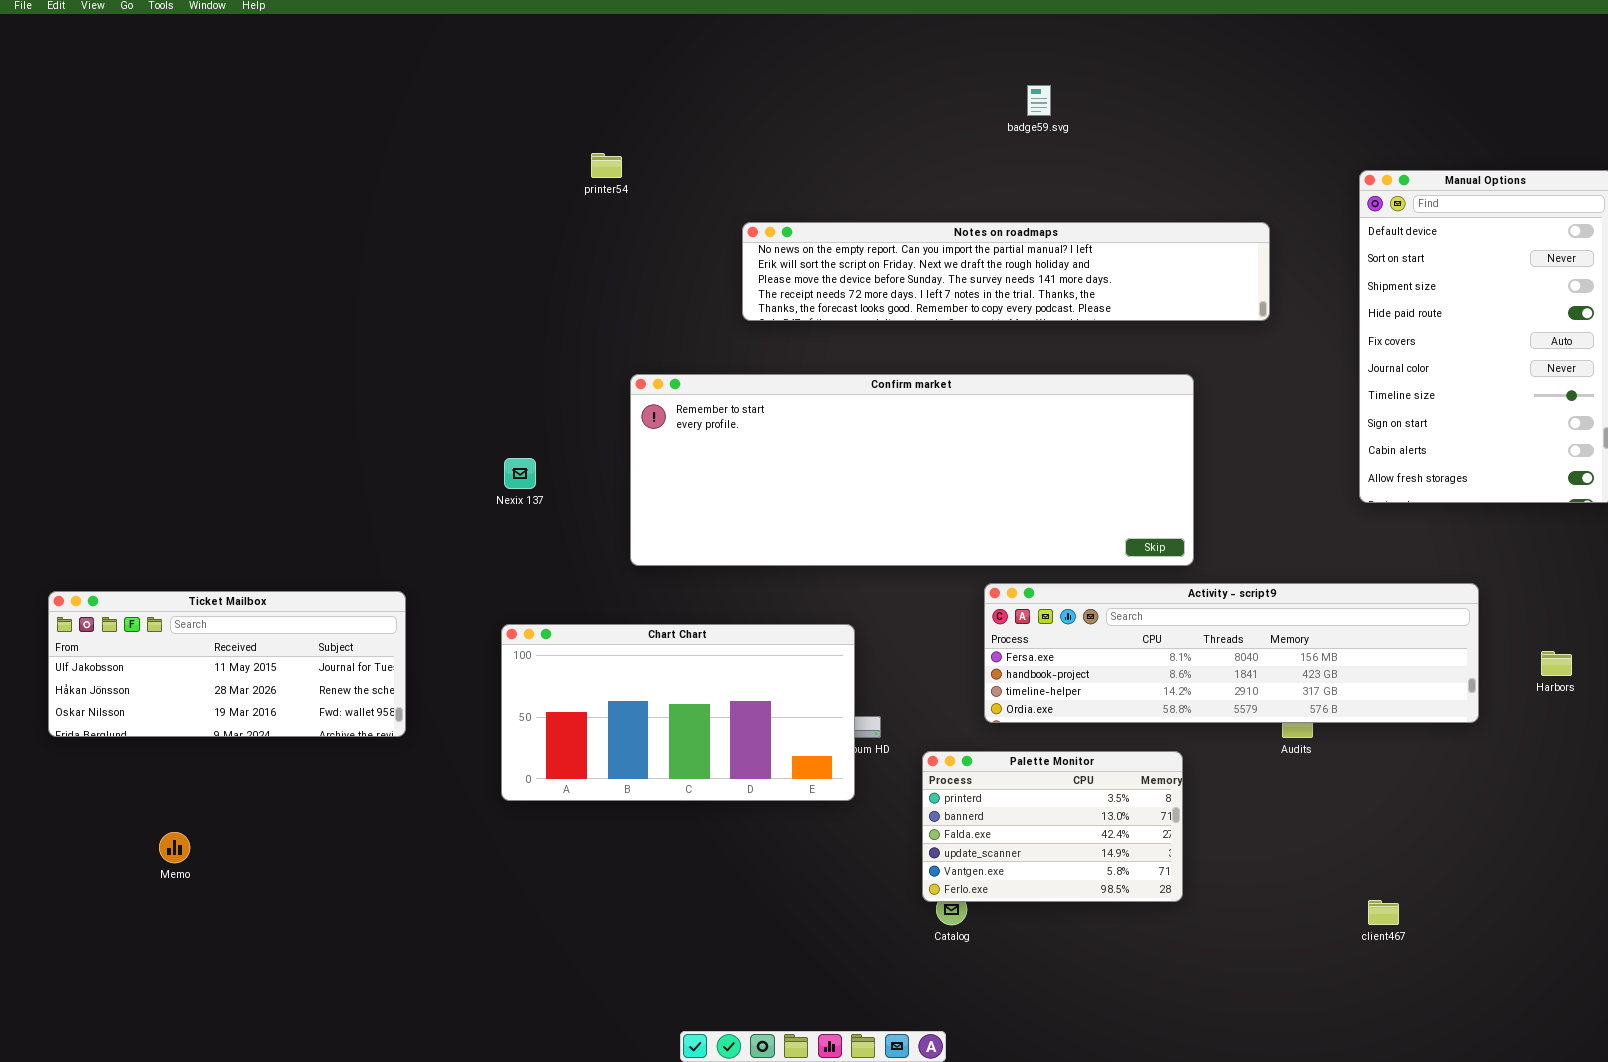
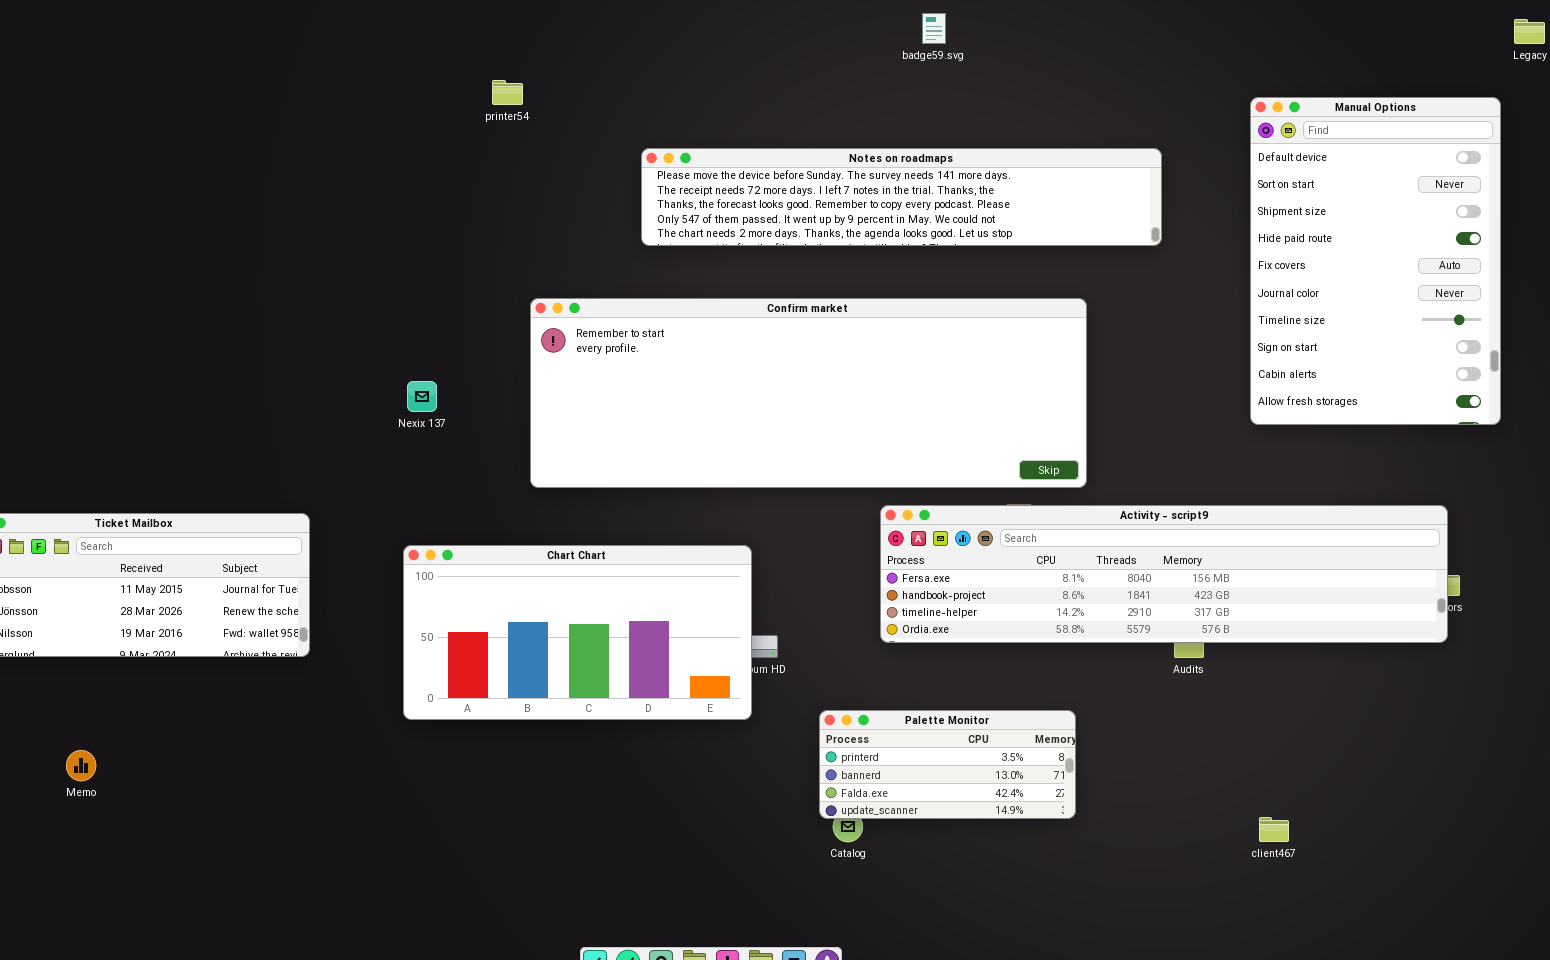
Notes on roadmaps: [742,222,1270,321] -> [641,148,1162,246], scrolled down 2 rows
Activity - script9: [984,583,1479,723] -> [880,505,1448,643], resized
Palette Monitor: [922,751,1183,902] -> [819,710,1076,819], resized

